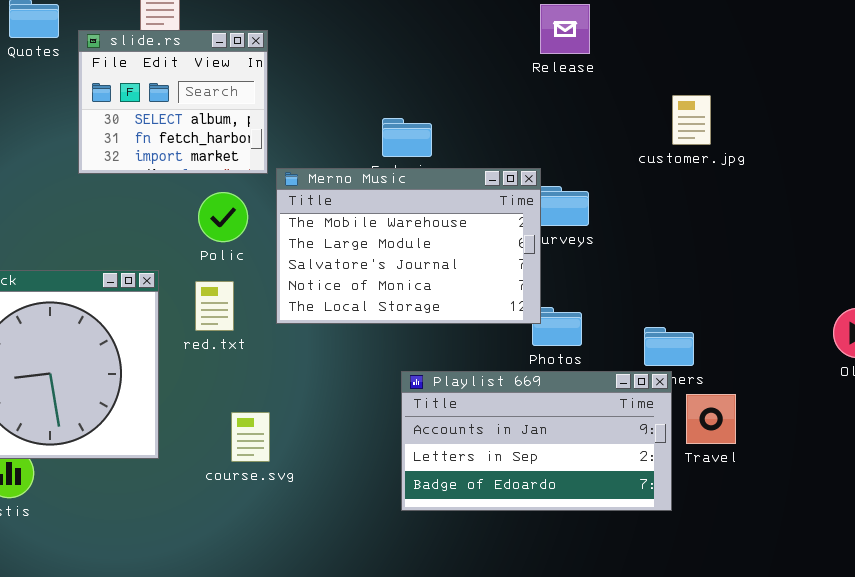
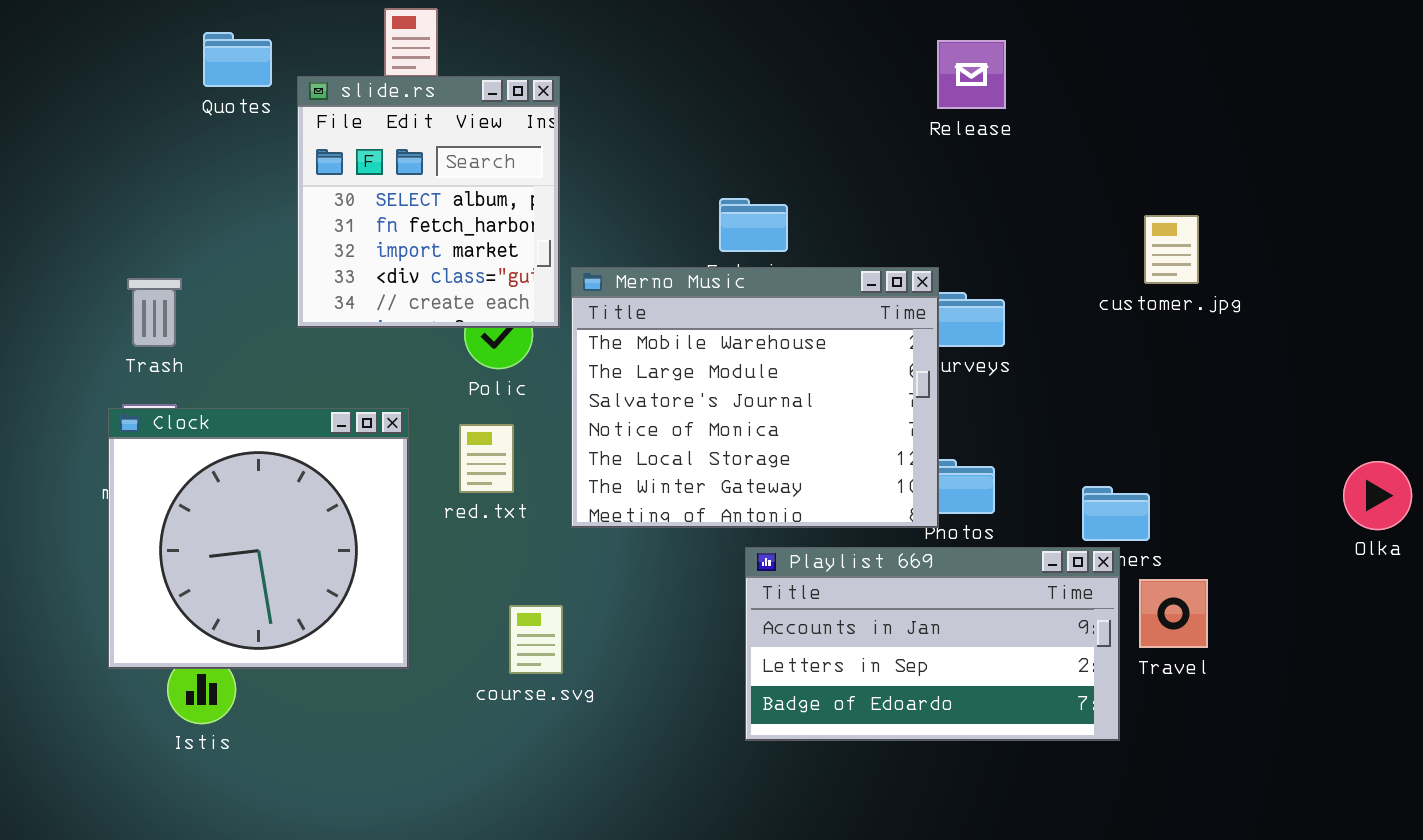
slide.rs: [78,30,268,174] -> [297,76,560,328], resized
customer.jpg: [672,95,711,145] -> [1144,215,1199,284], moved
Merno Music: [276,168,541,324] -> [571,267,939,528], resized

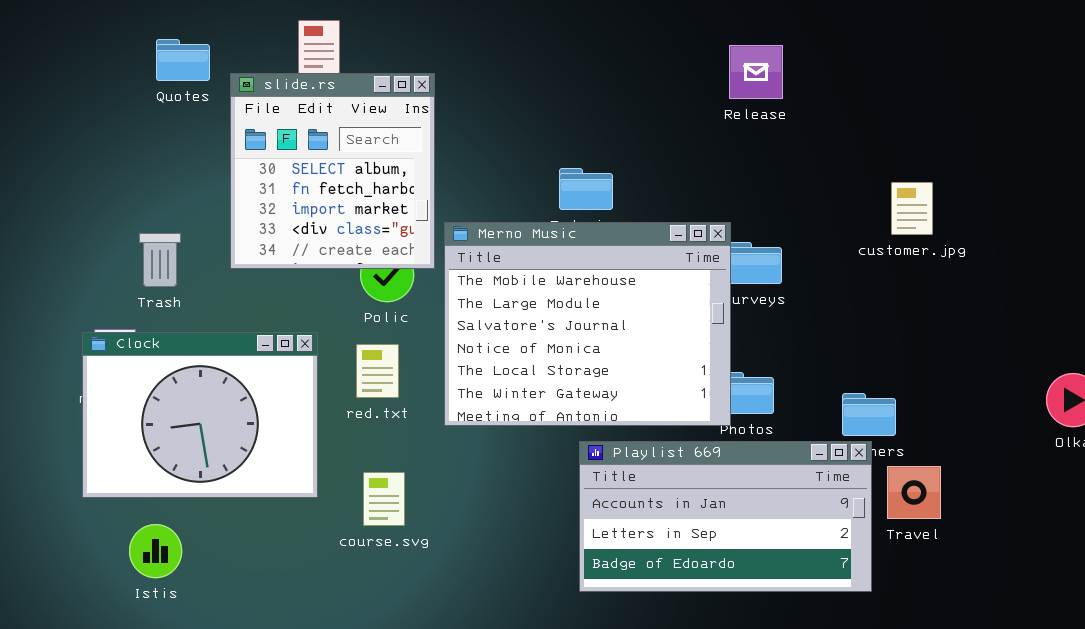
Trash: [127,278,182,347] -> [139,233,181,287], moved
Clock: [108,408,409,669] -> [82,332,318,498], resized
course.svg: [509,605,563,674] -> [363,472,405,526], moved

